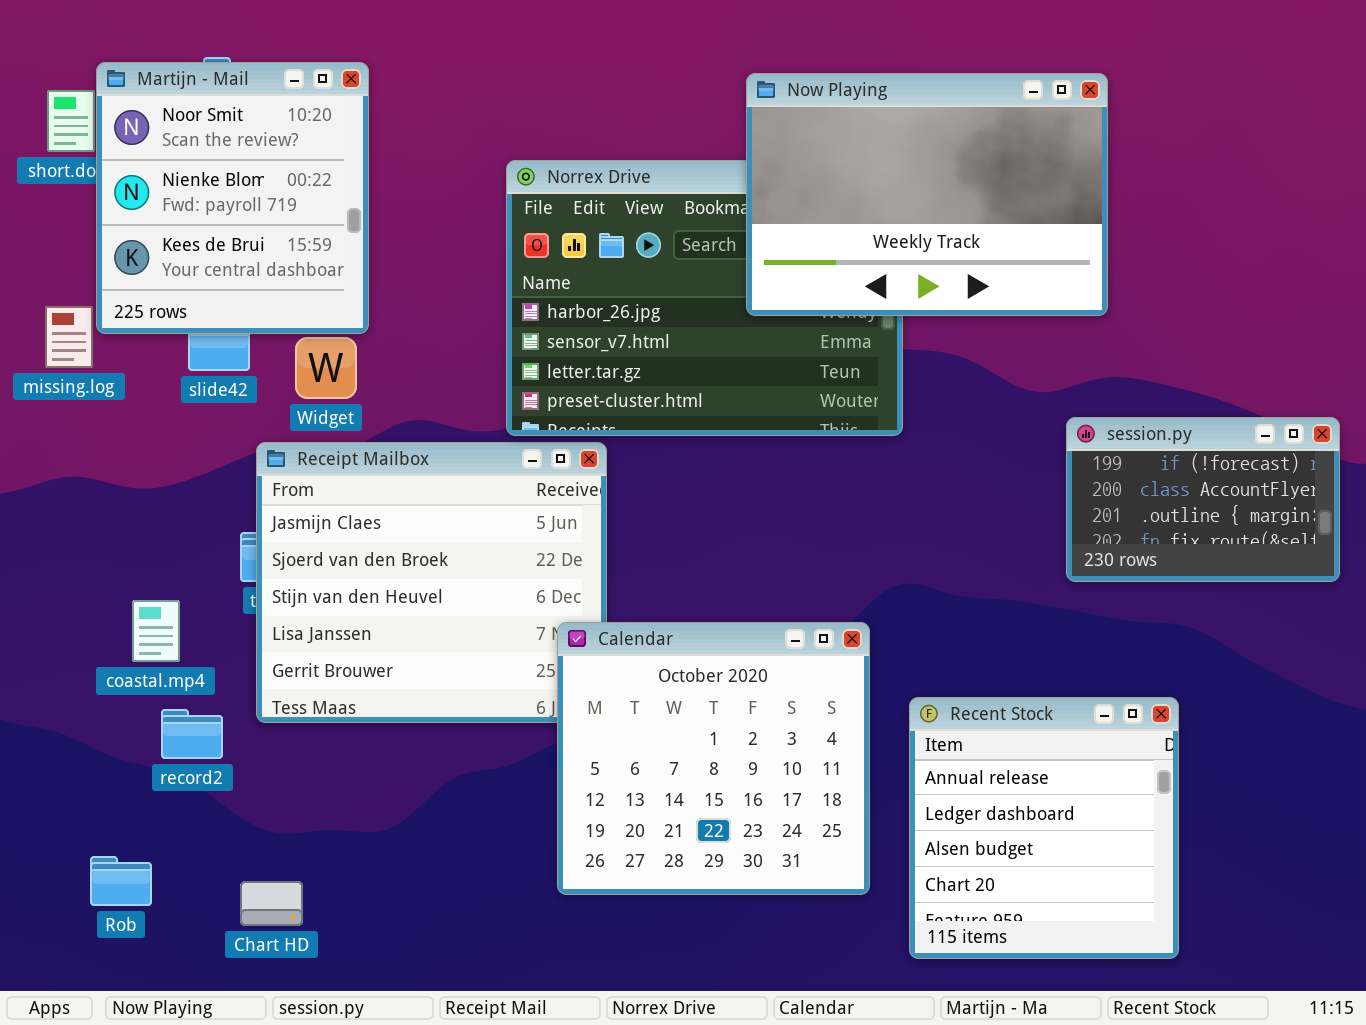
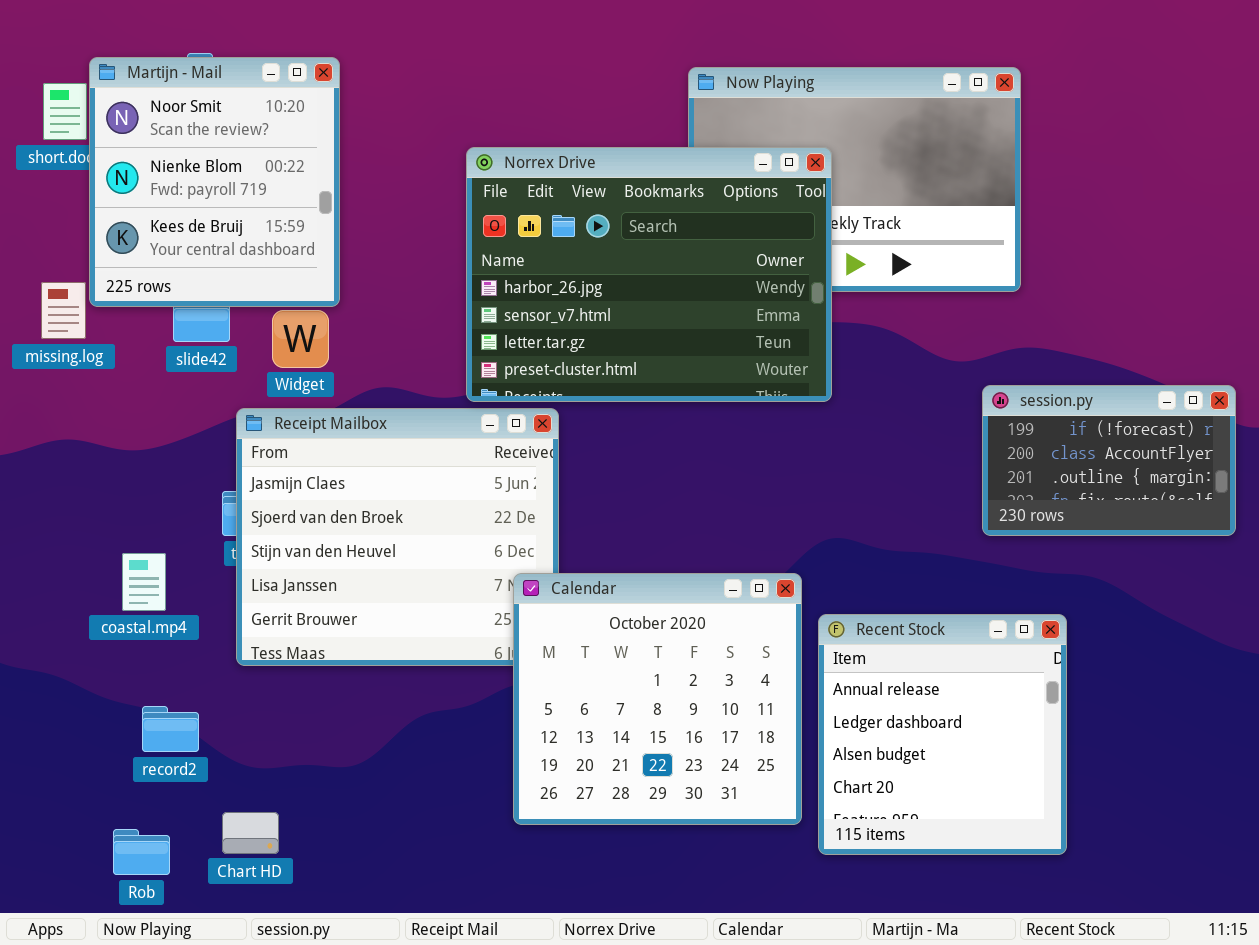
Norrex Drive: [506,160,903,436] -> [466,147,832,402], raised
Recent Stock: [909,697,1179,959] -> [818,614,1067,855], moved
record2: [161,709,223,759] -> [142,706,199,752], moved
Rob: [90,856,152,906] -> [113,829,170,875], moved

